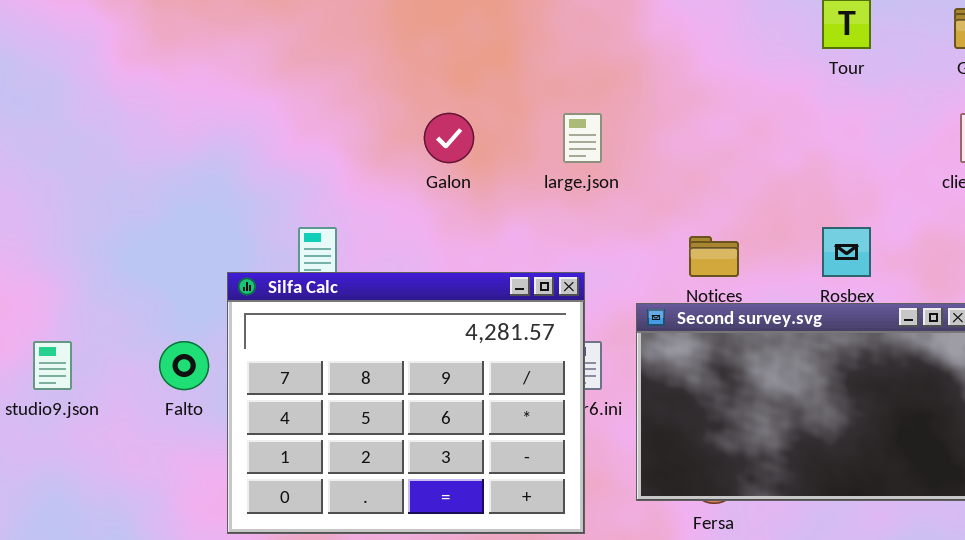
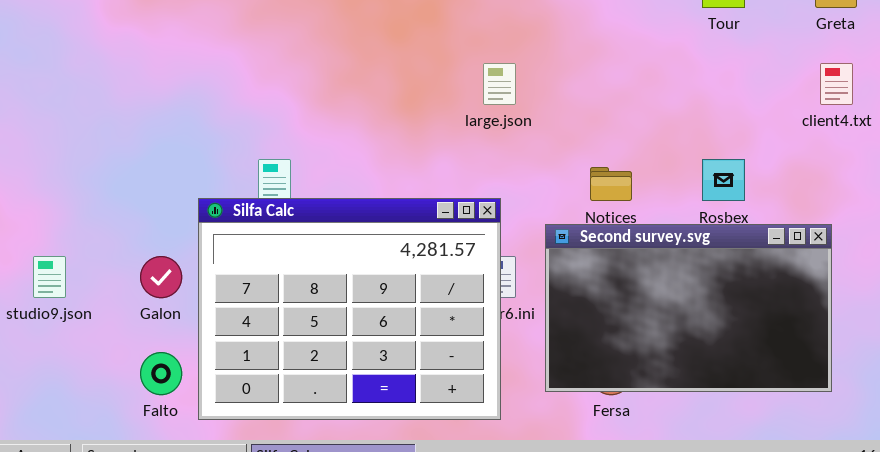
Galon: [424,113,474,163] -> [140,256,182,298], moved
Falto: [159,341,209,390] -> [140,352,182,395], moved

